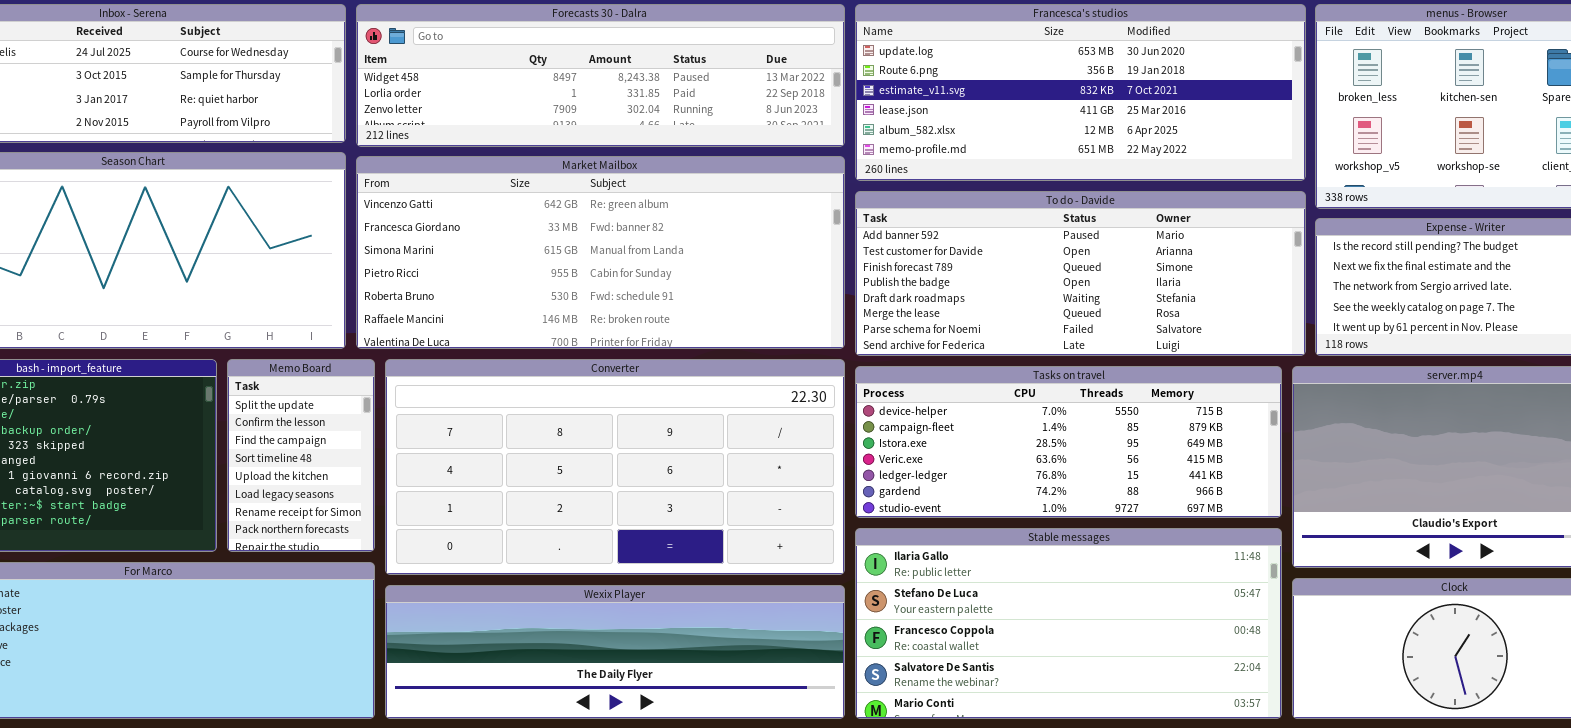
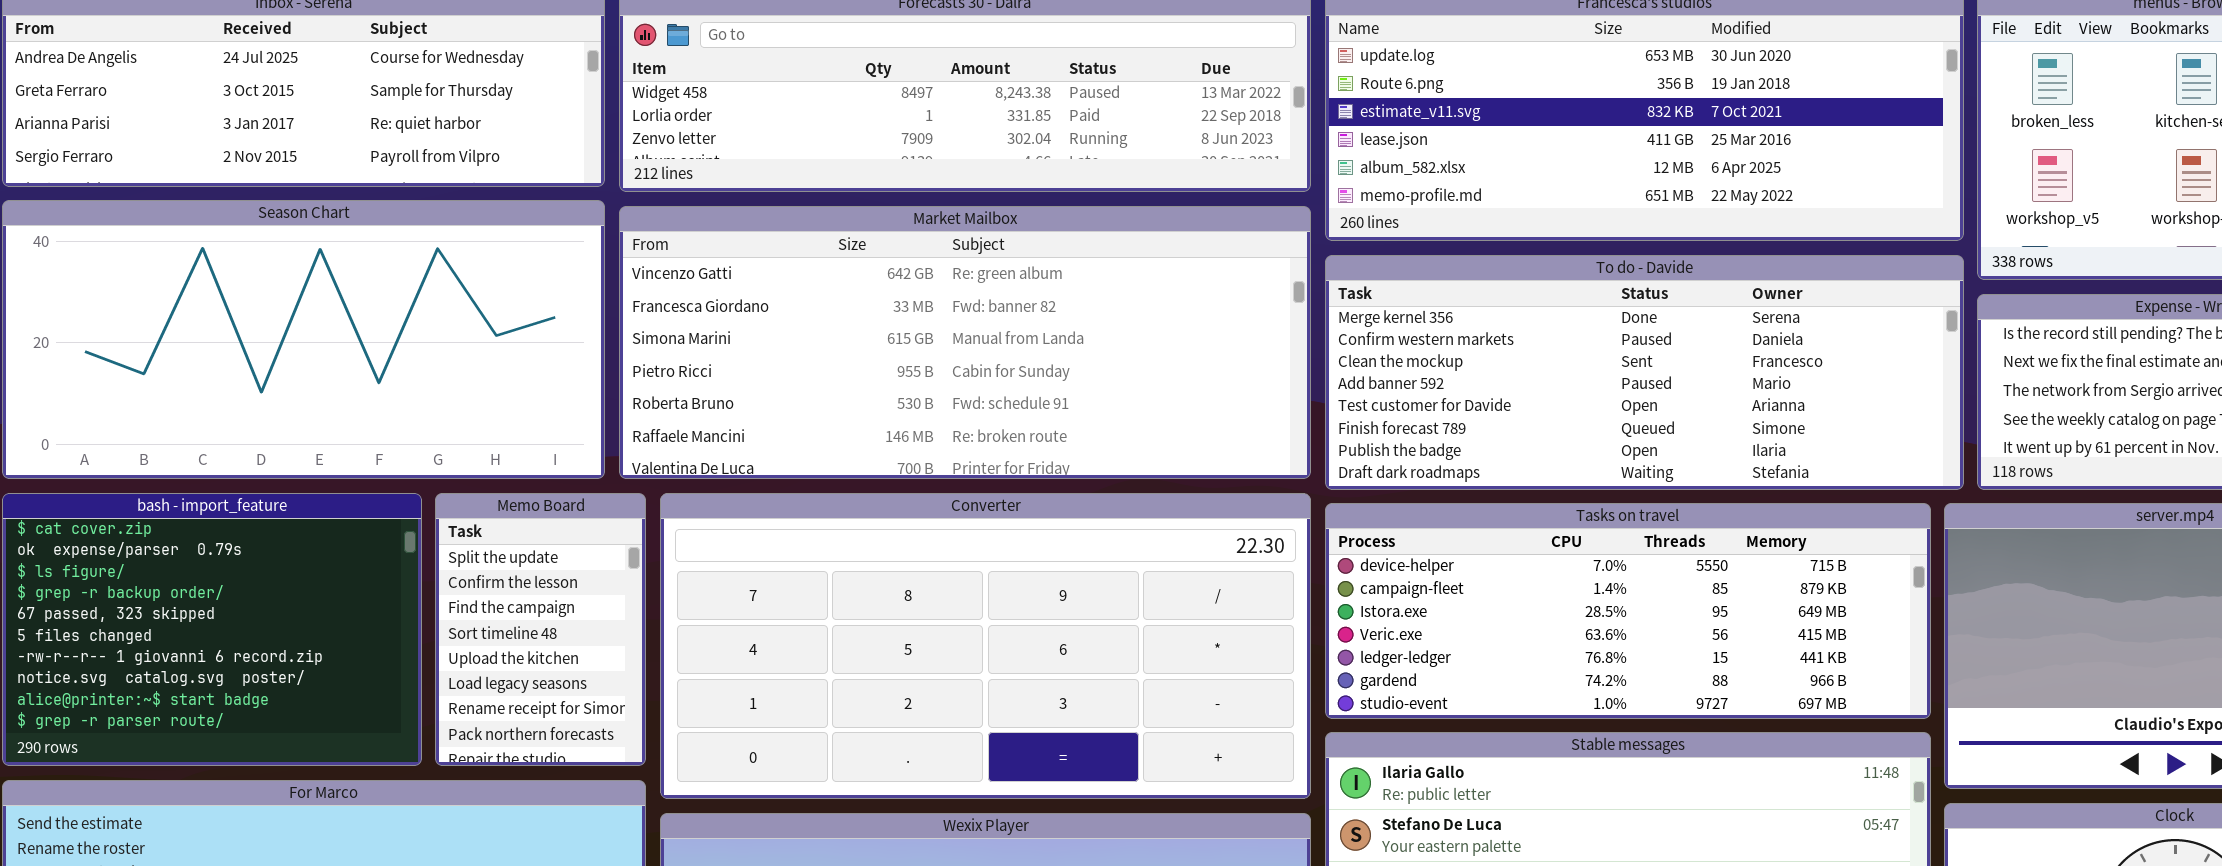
To do - Davide: [855,191,1306,356] -> [1325,255,1964,490], scrolled up 3 rows

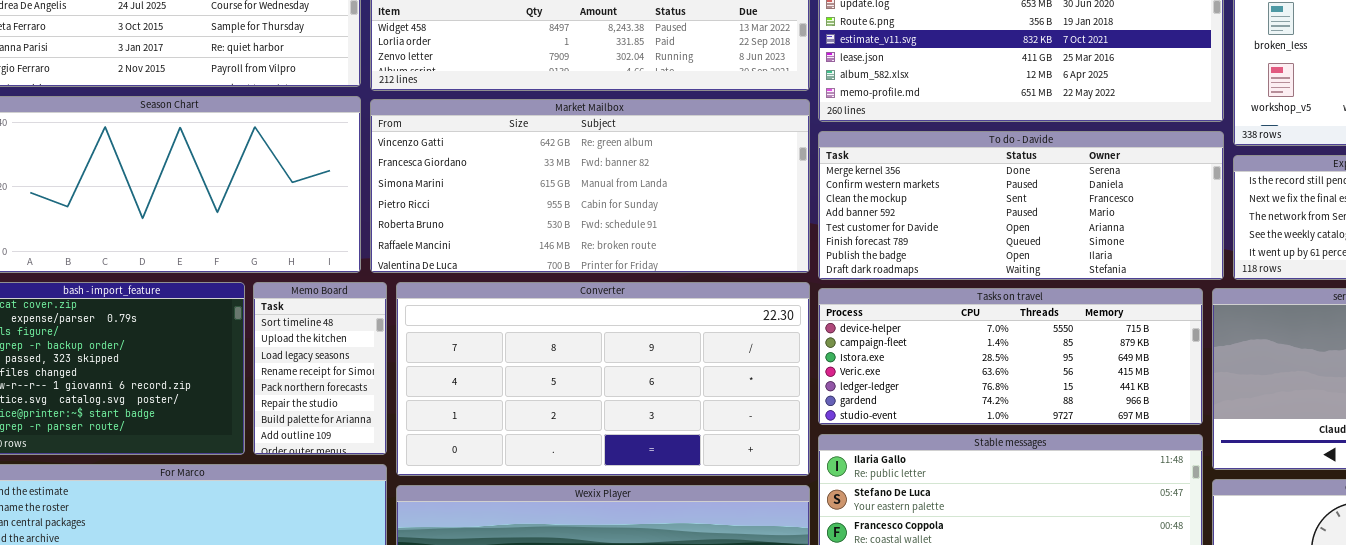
Memo Board: [435,493,646,766] -> [253,282,387,455], scrolled down 3 rows

